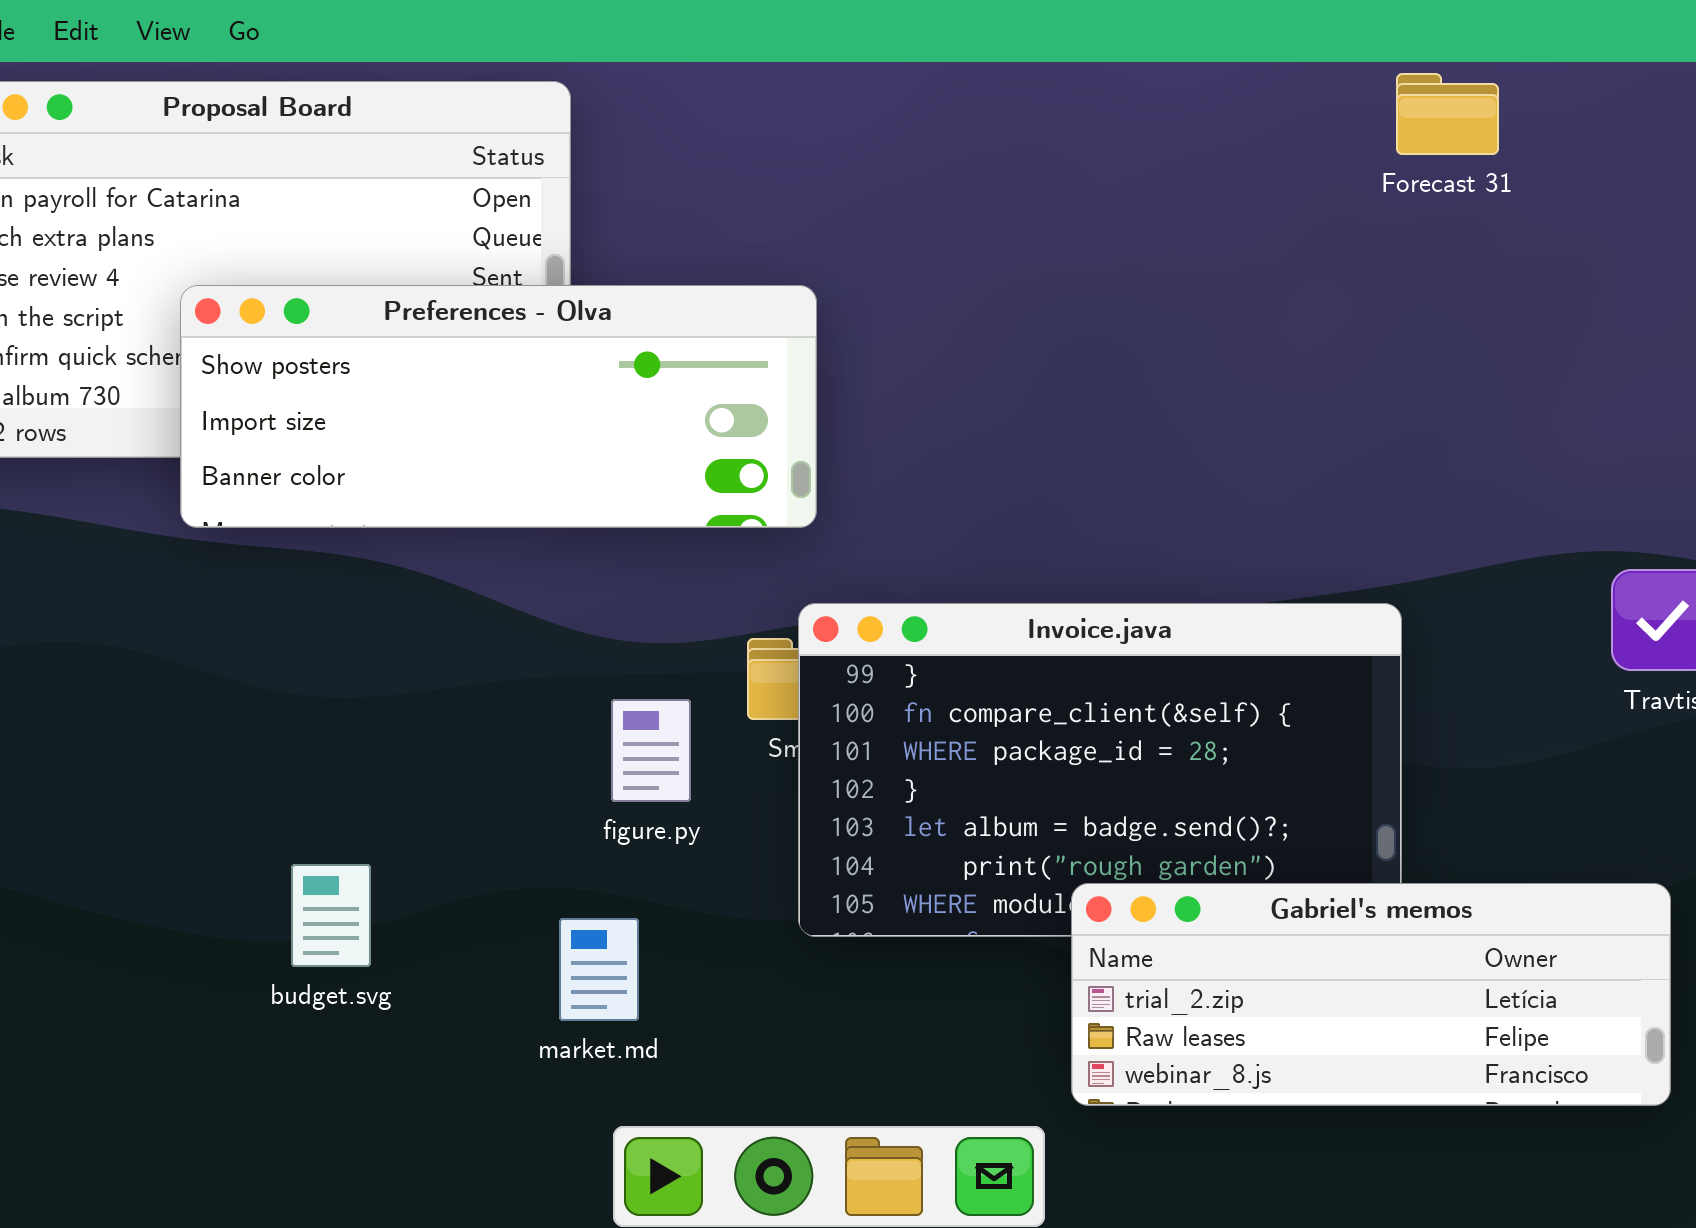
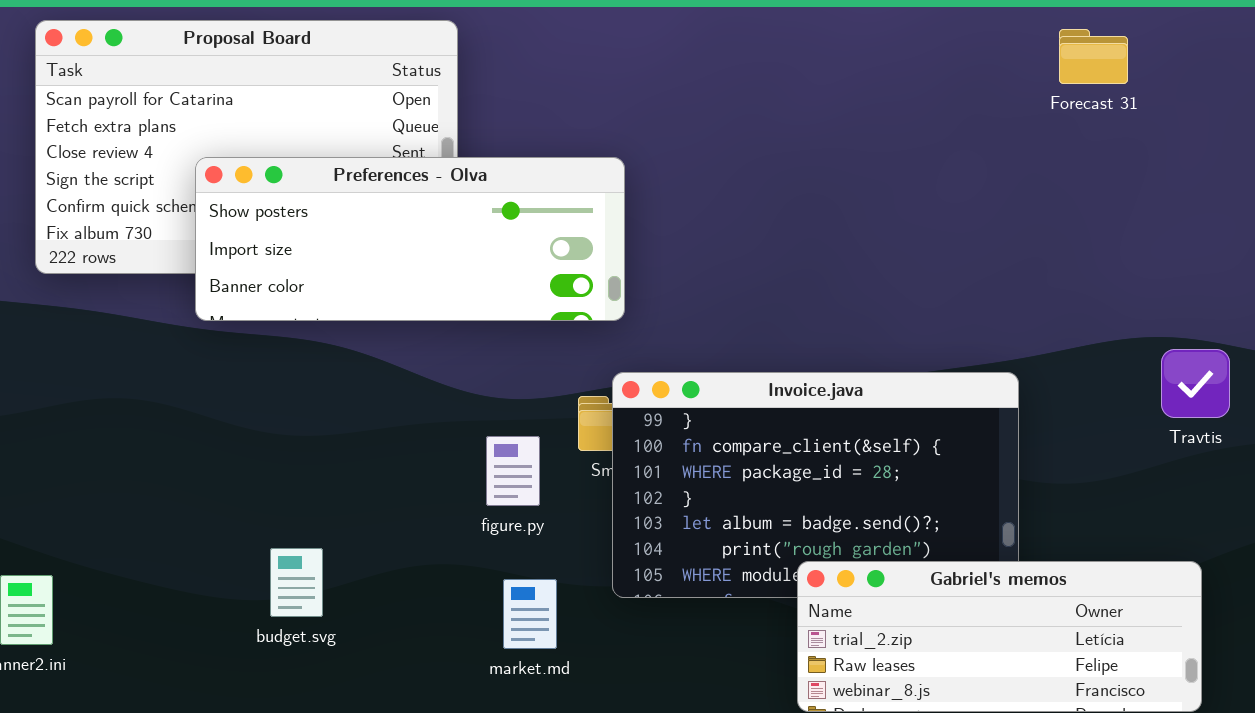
Forecast 31: [1396,73,1499,155] -> [1059,29,1128,84], moved
market.md: [559,918,639,1021] -> [503,579,557,649], moved

